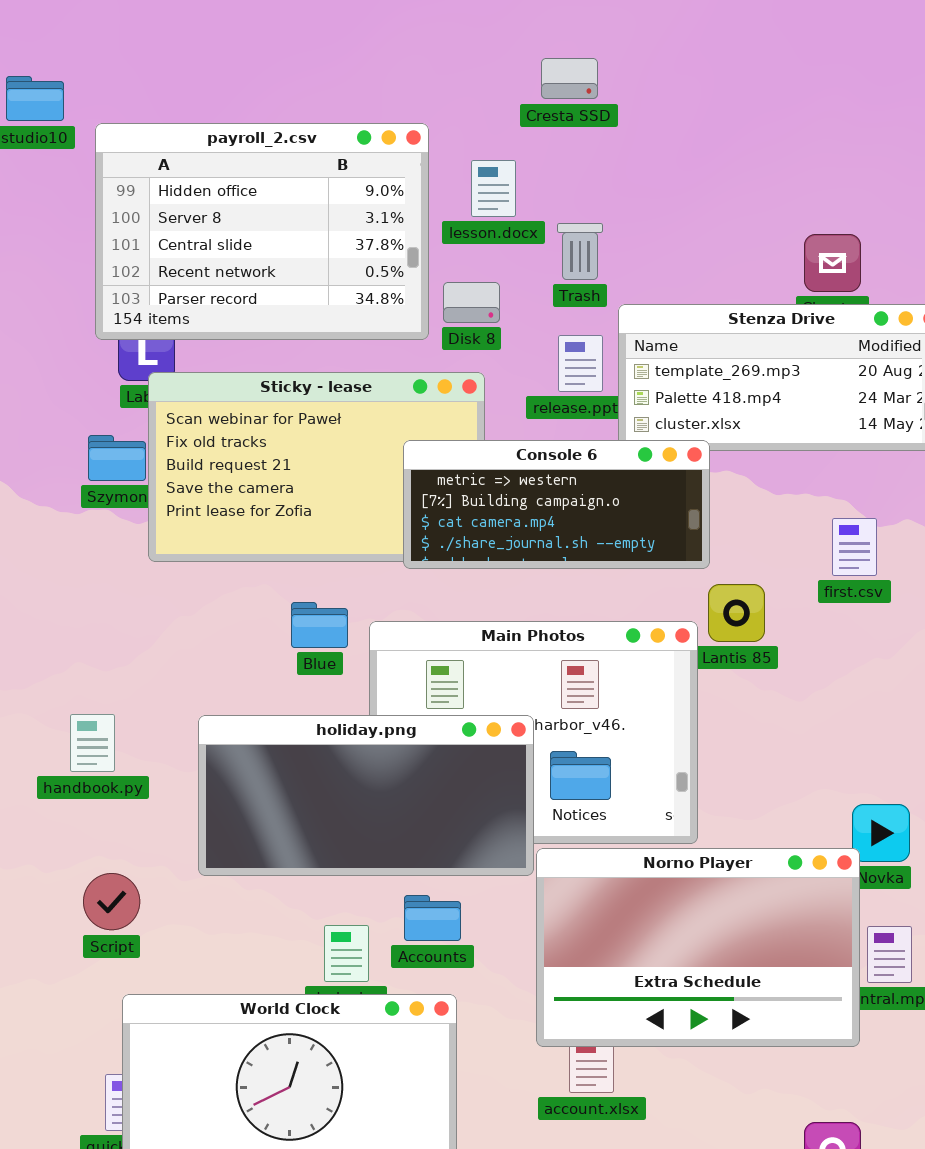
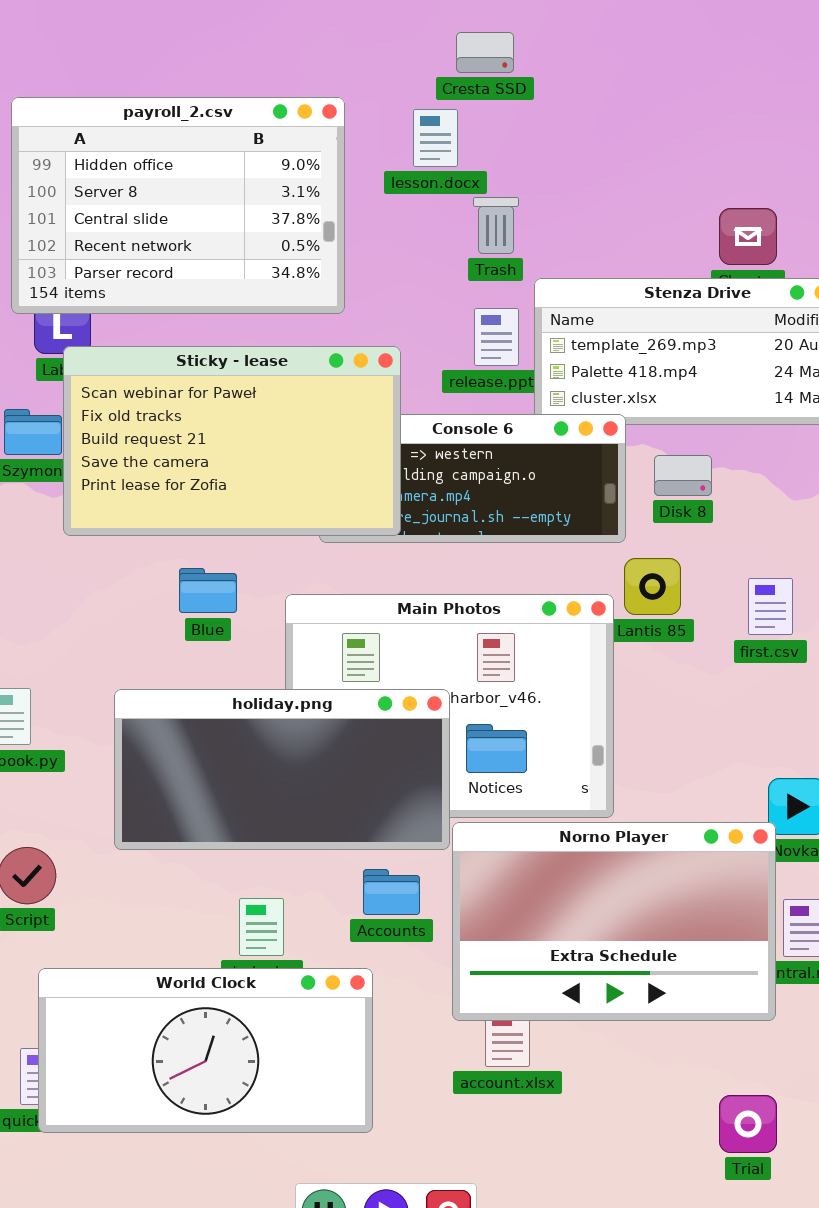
lesson.docx: [471,160,516,217] -> [413,109,458,167], moved
Disk 8: [443,282,500,323] -> [654,455,712,496], moved
Sticky - lease: [148,372,485,562] -> [63,346,401,536], raised
first.csv: [832,518,877,576] -> [748,578,793,635], moved
Blue: [291,602,348,648] -> [179,568,237,613], moved
Accounts: [404,895,461,941] -> [363,869,420,915], moved

